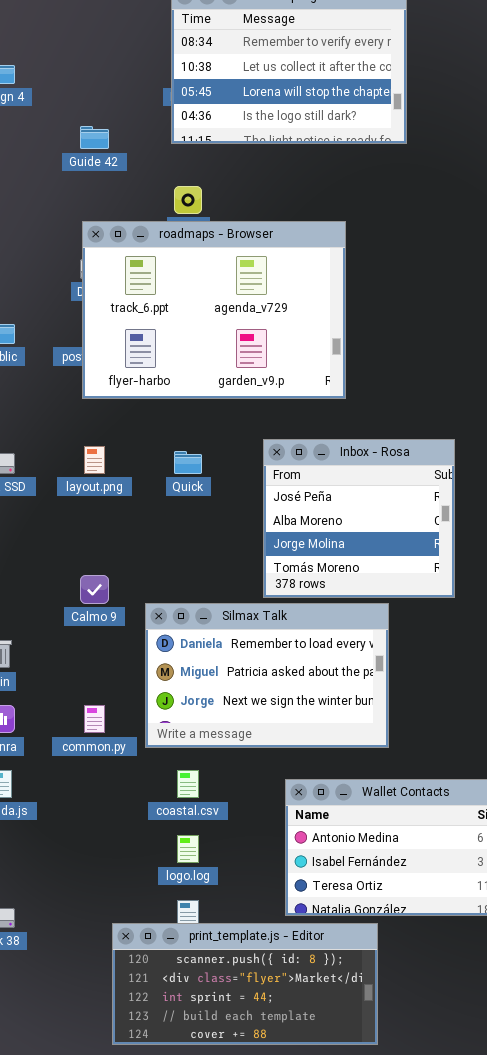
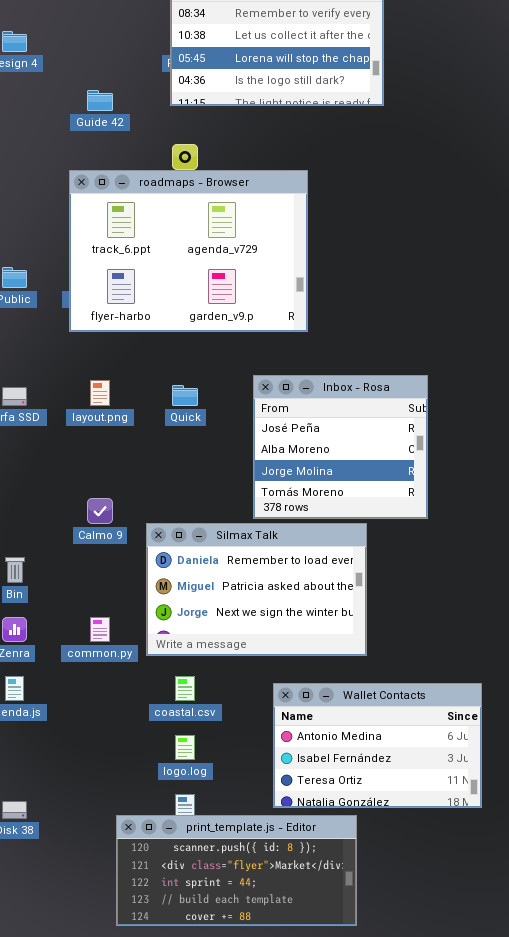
roadmaps - Browser: [82,221,346,399] -> [69,170,308,332], moved

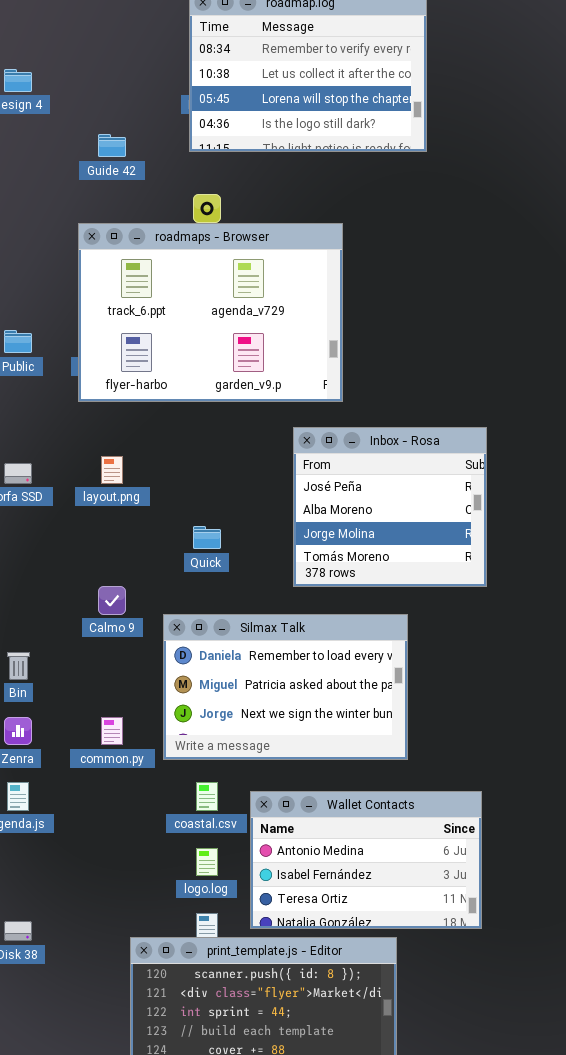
Inbox - Rosa: [253,375,428,519] -> [293,427,487,587], moved
Quick: [172,385,198,406] -> [193,526,221,549], moved
Wallet Contacts: [273,683,482,808] -> [250,791,482,929], moved

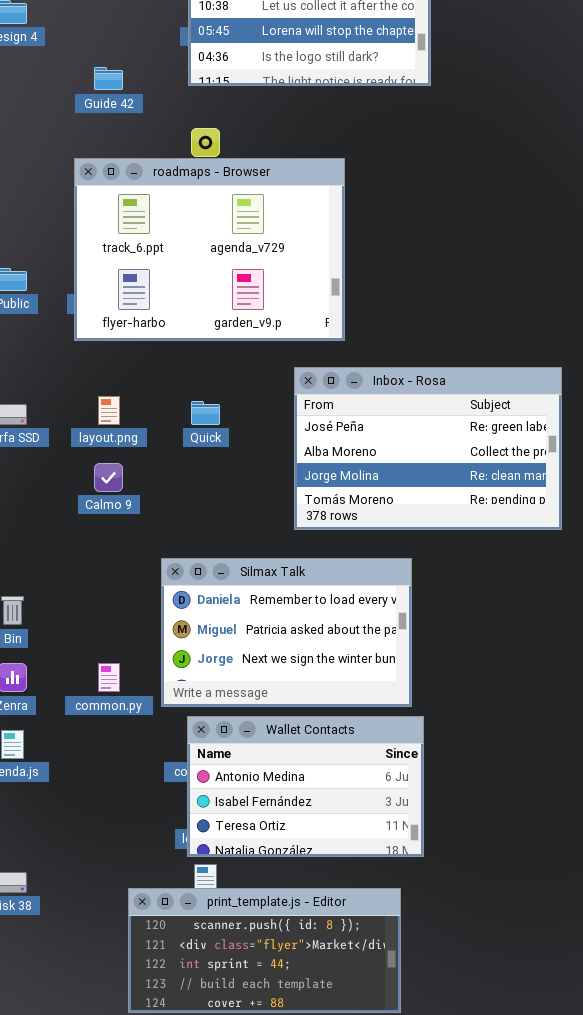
Inbox - Rosa: [293,427,487,587] -> [294,367,562,530], resized
Quick: [193,526,221,549] -> [191,401,220,425], moved
Calmo 9: [98,586,126,615] -> [94,463,123,492], moved
Wallet Contacts: [250,791,482,929] -> [187,716,424,857], moved

